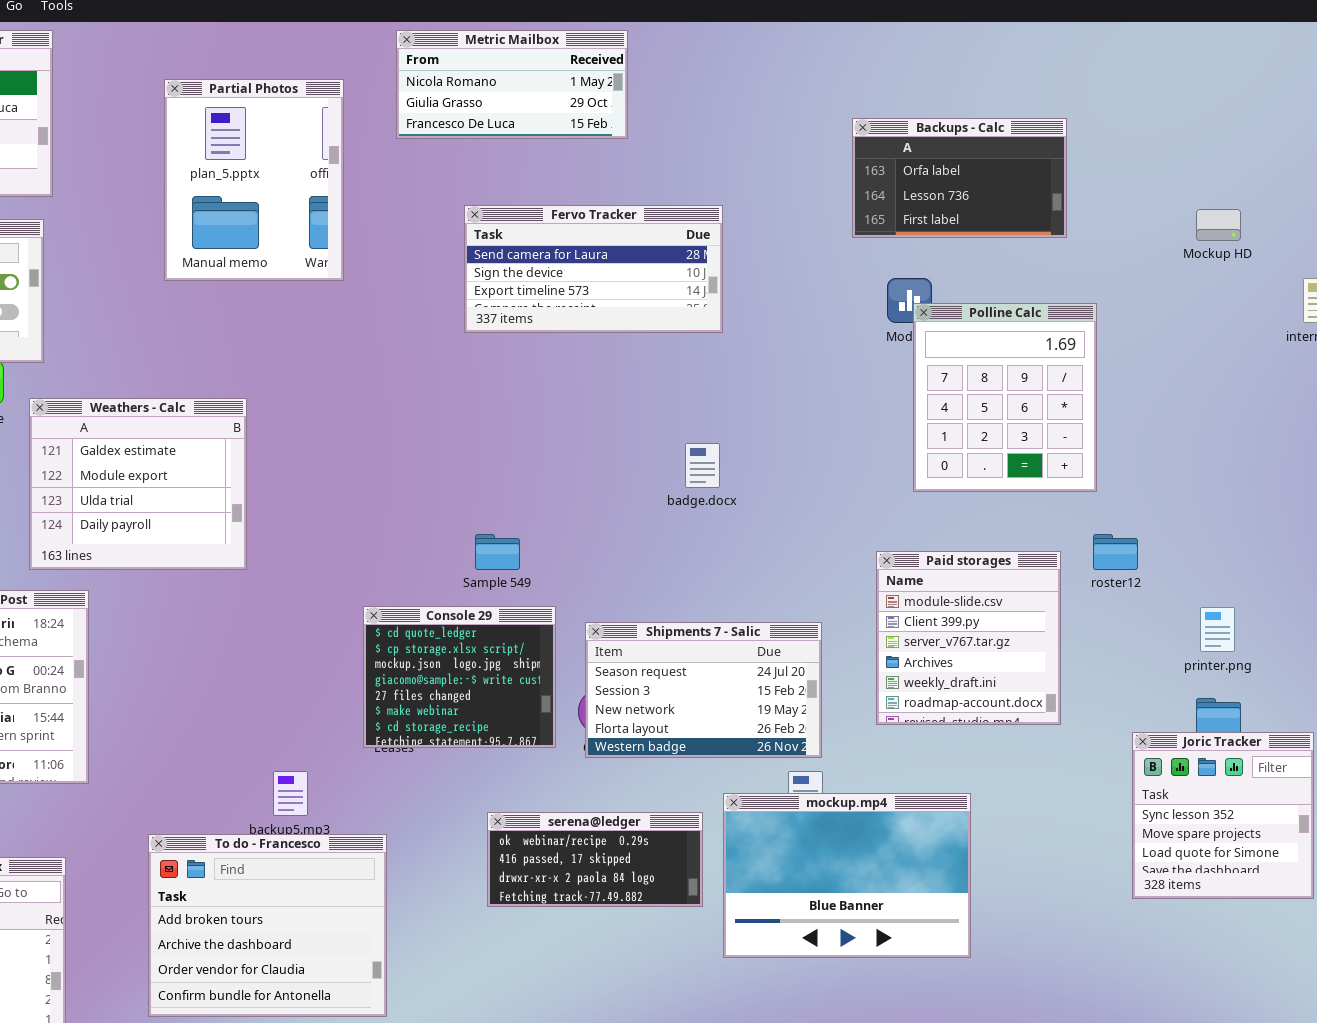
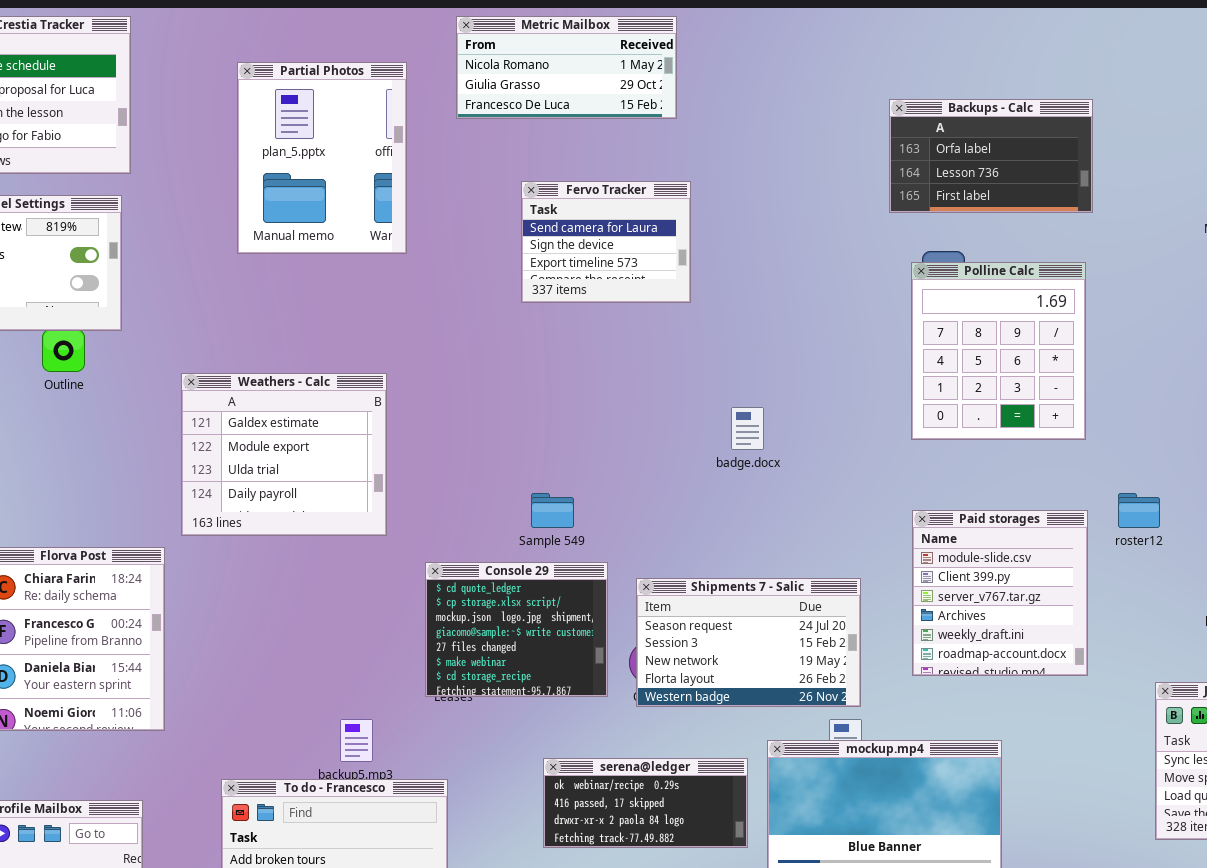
Fervo Tracker: [464,205,723,333] -> [521,181,691,303], resized
Polline Calc: [913,303,1097,492] -> [911,262,1086,440], moved
Weathers - Calc: [29,398,247,570] -> [181,373,387,536], moved

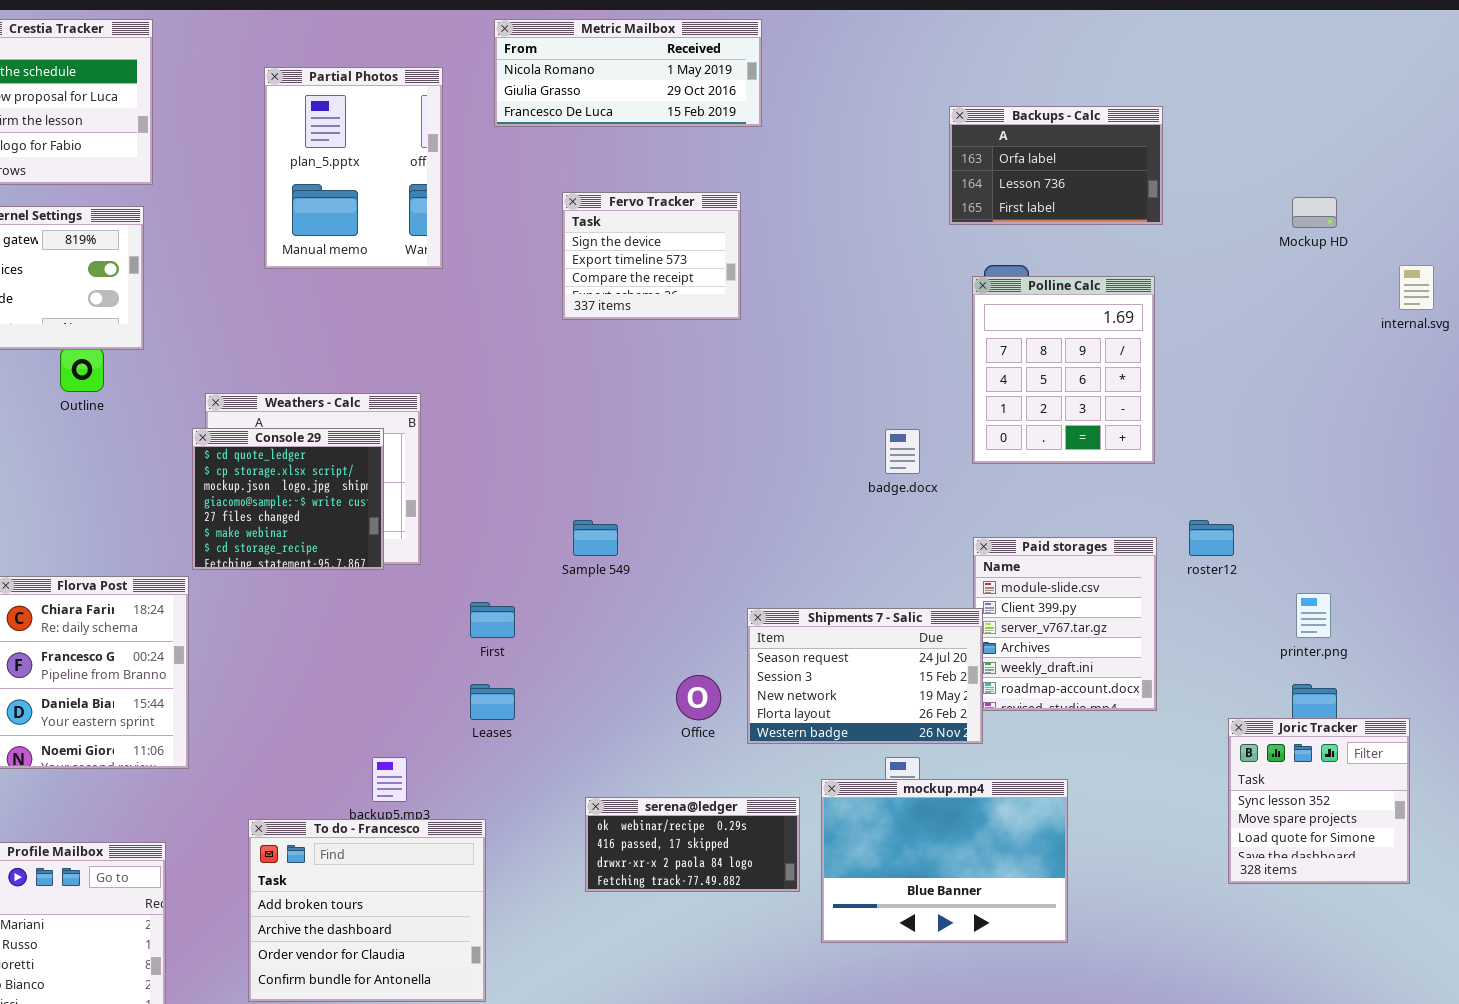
Metric Mailbox: [456,16,677,119] -> [494,19,762,127], resized
Fervo Tracker: [521,181,691,303] -> [562,192,741,320], scrolled down 1 row
badge.docx: [731,407,764,450] -> [885,429,920,474], moved
Console 29: [425,562,608,697] -> [192,428,384,570], moved
Shipments 7 - Salic: [636,578,861,707] -> [747,608,983,744], moved

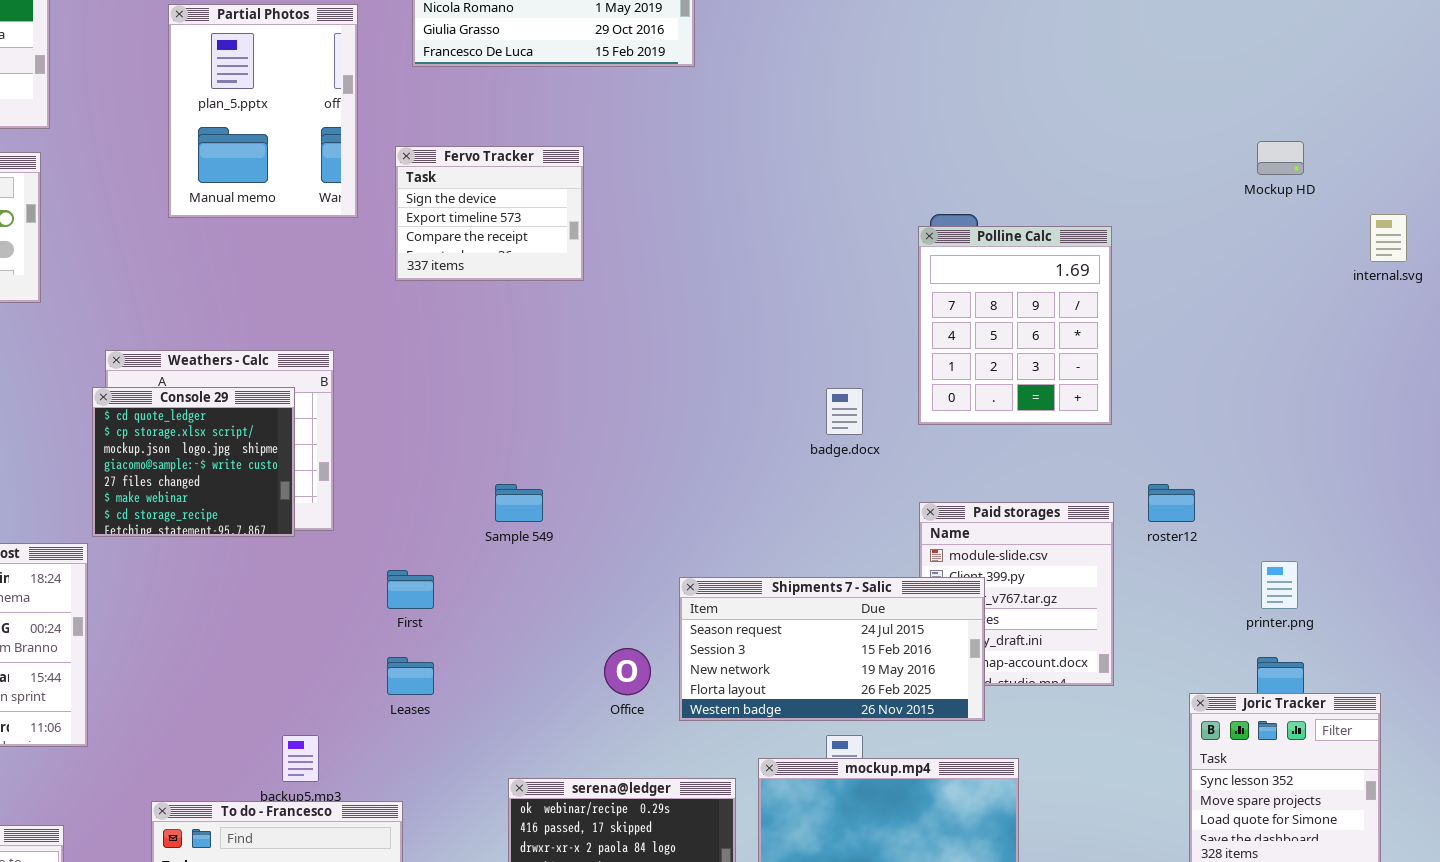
Backups - Calc: [949,106,1163,225] -> none, closed
Fervo Tracker: [562,192,741,320] -> [395,146,584,281], moved
Shipments 7 - Salic: [747,608,983,744] -> [679,577,985,721], resized

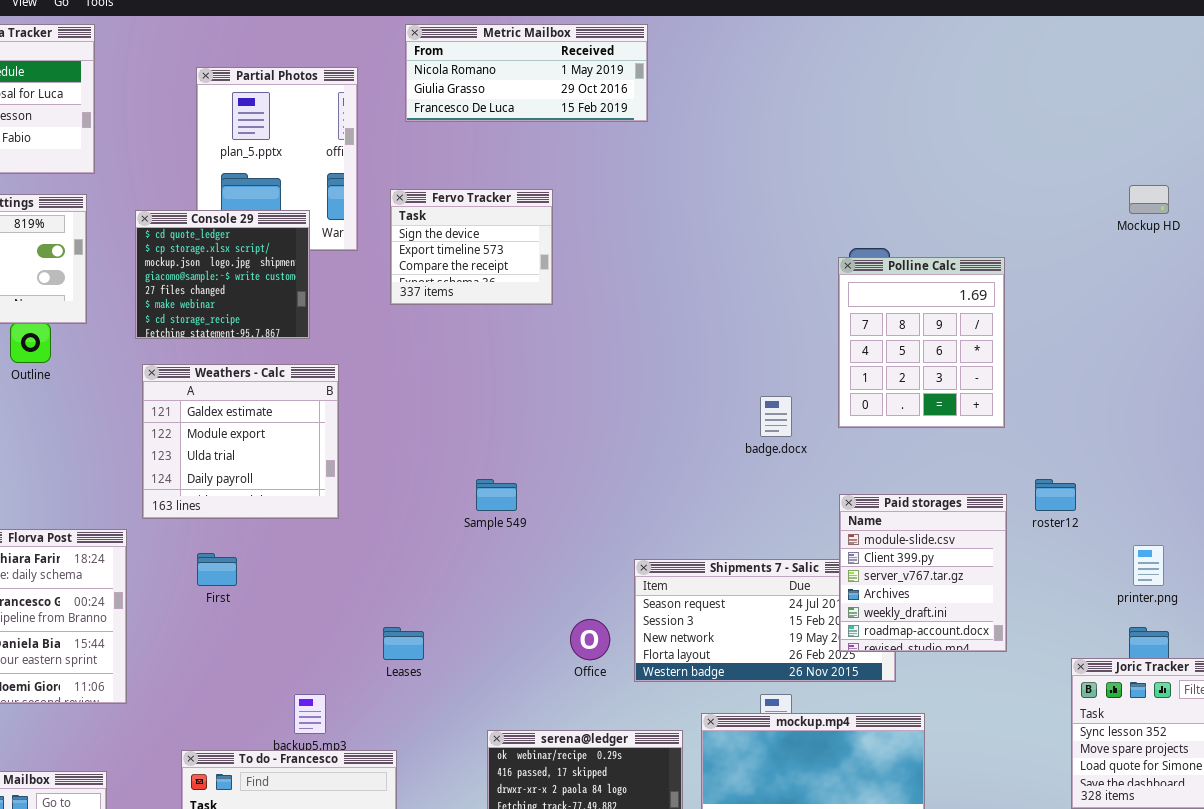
Console 29: [92,387,295,537] -> [135,210,310,339], moved
Paid storages: [919,502,1114,686] -> [839,494,1007,652], raised
First: [387,570,434,609] -> [197,553,237,586], moved

